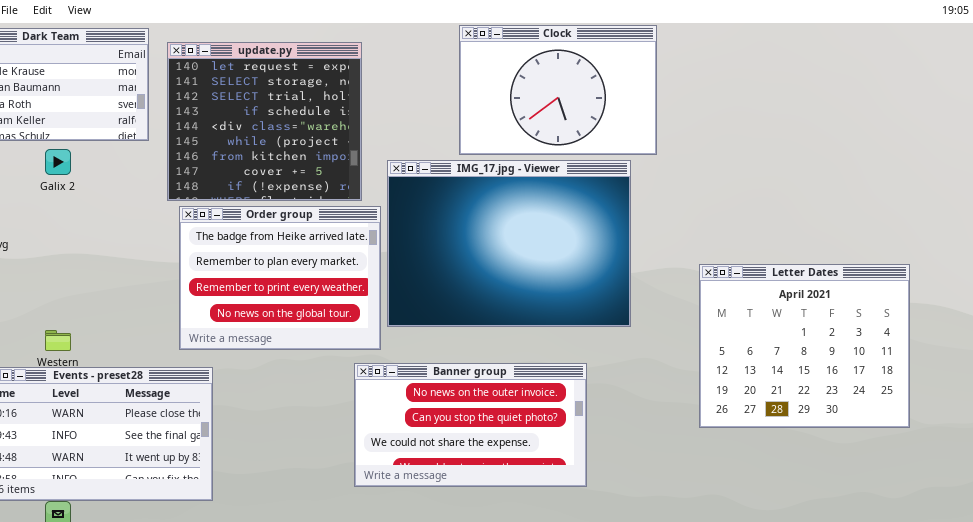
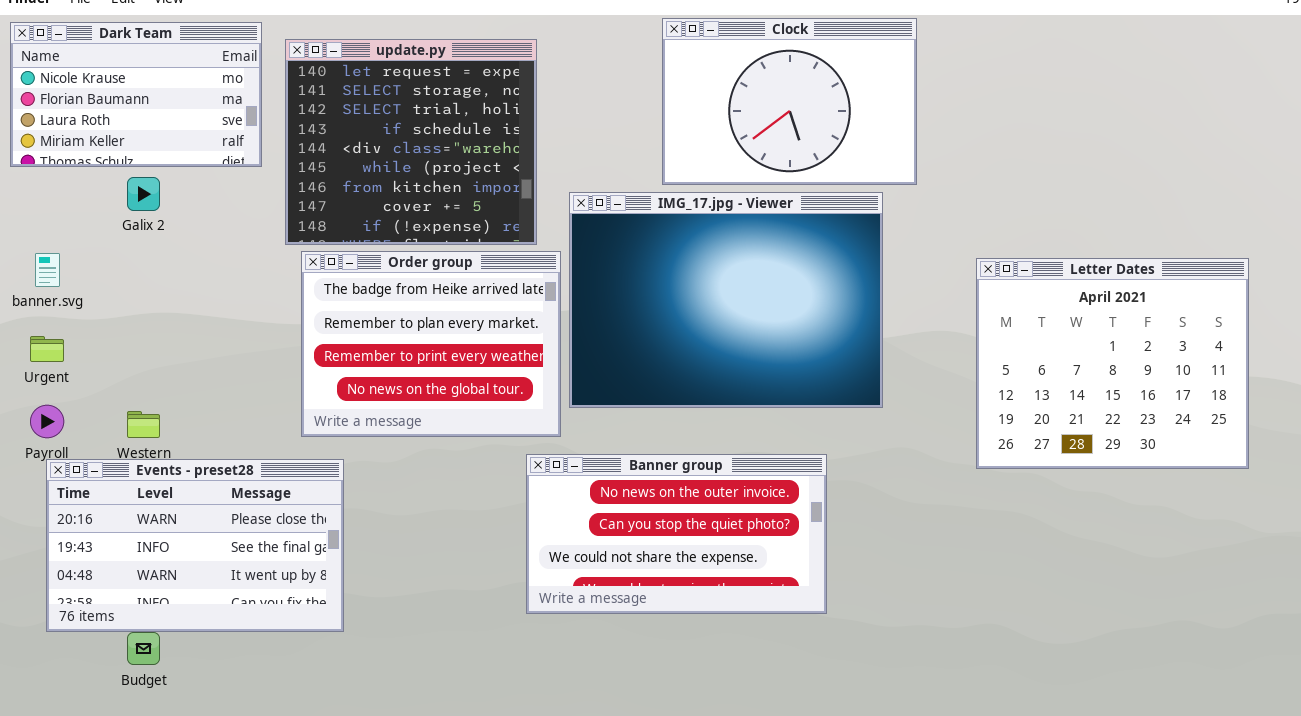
Letter Dates: [699,264,910,428] -> [976,258,1249,469], moved

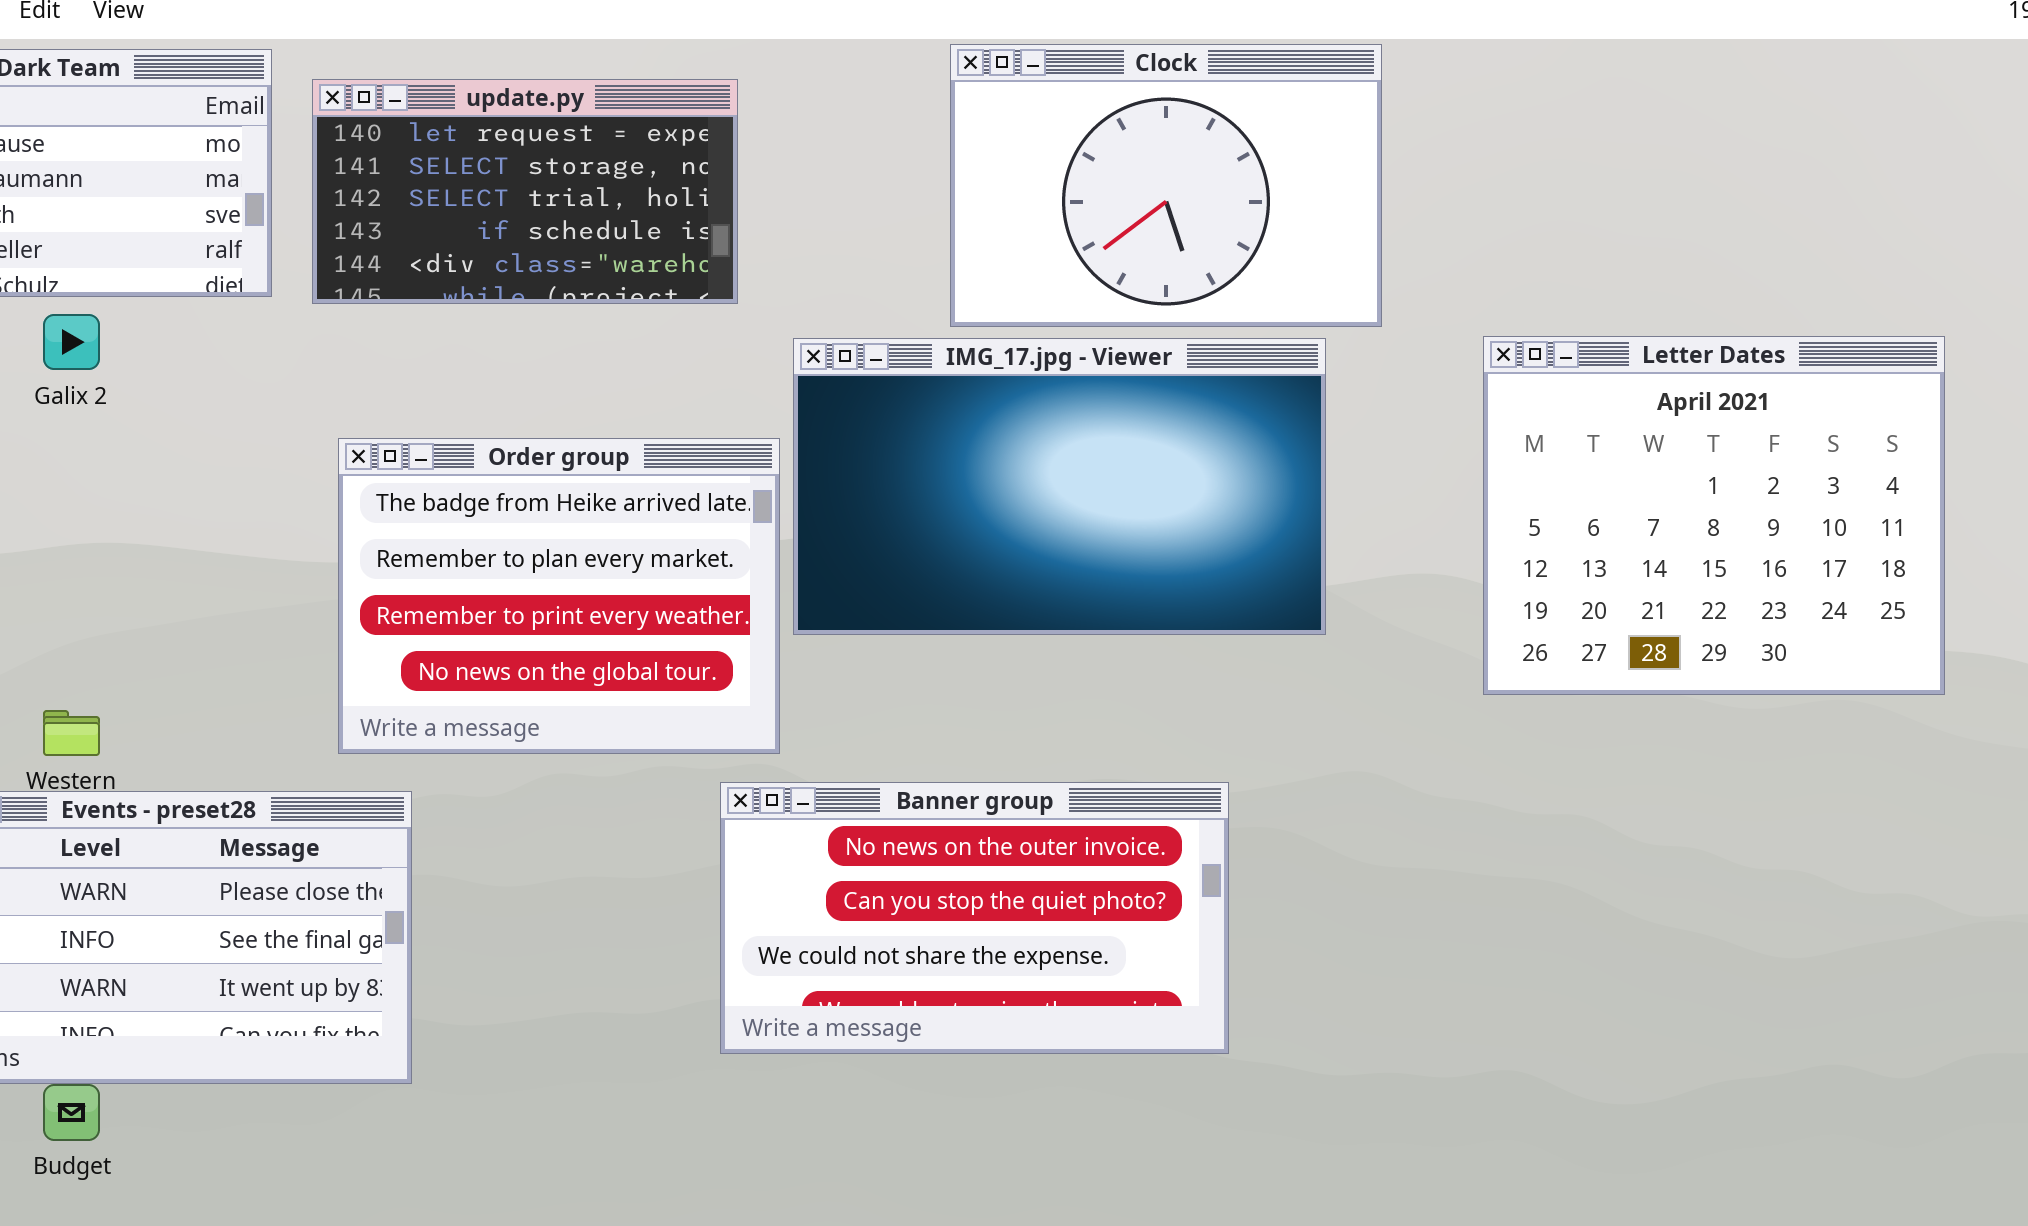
update.py: [285,39,537,245] -> [312,79,738,304], resized
IMG_17.jpg - Viewer: [569,192,883,408] -> [793,338,1326,635], resized
Letter Dates: [976,258,1249,469] -> [1483,336,1945,695], moved

